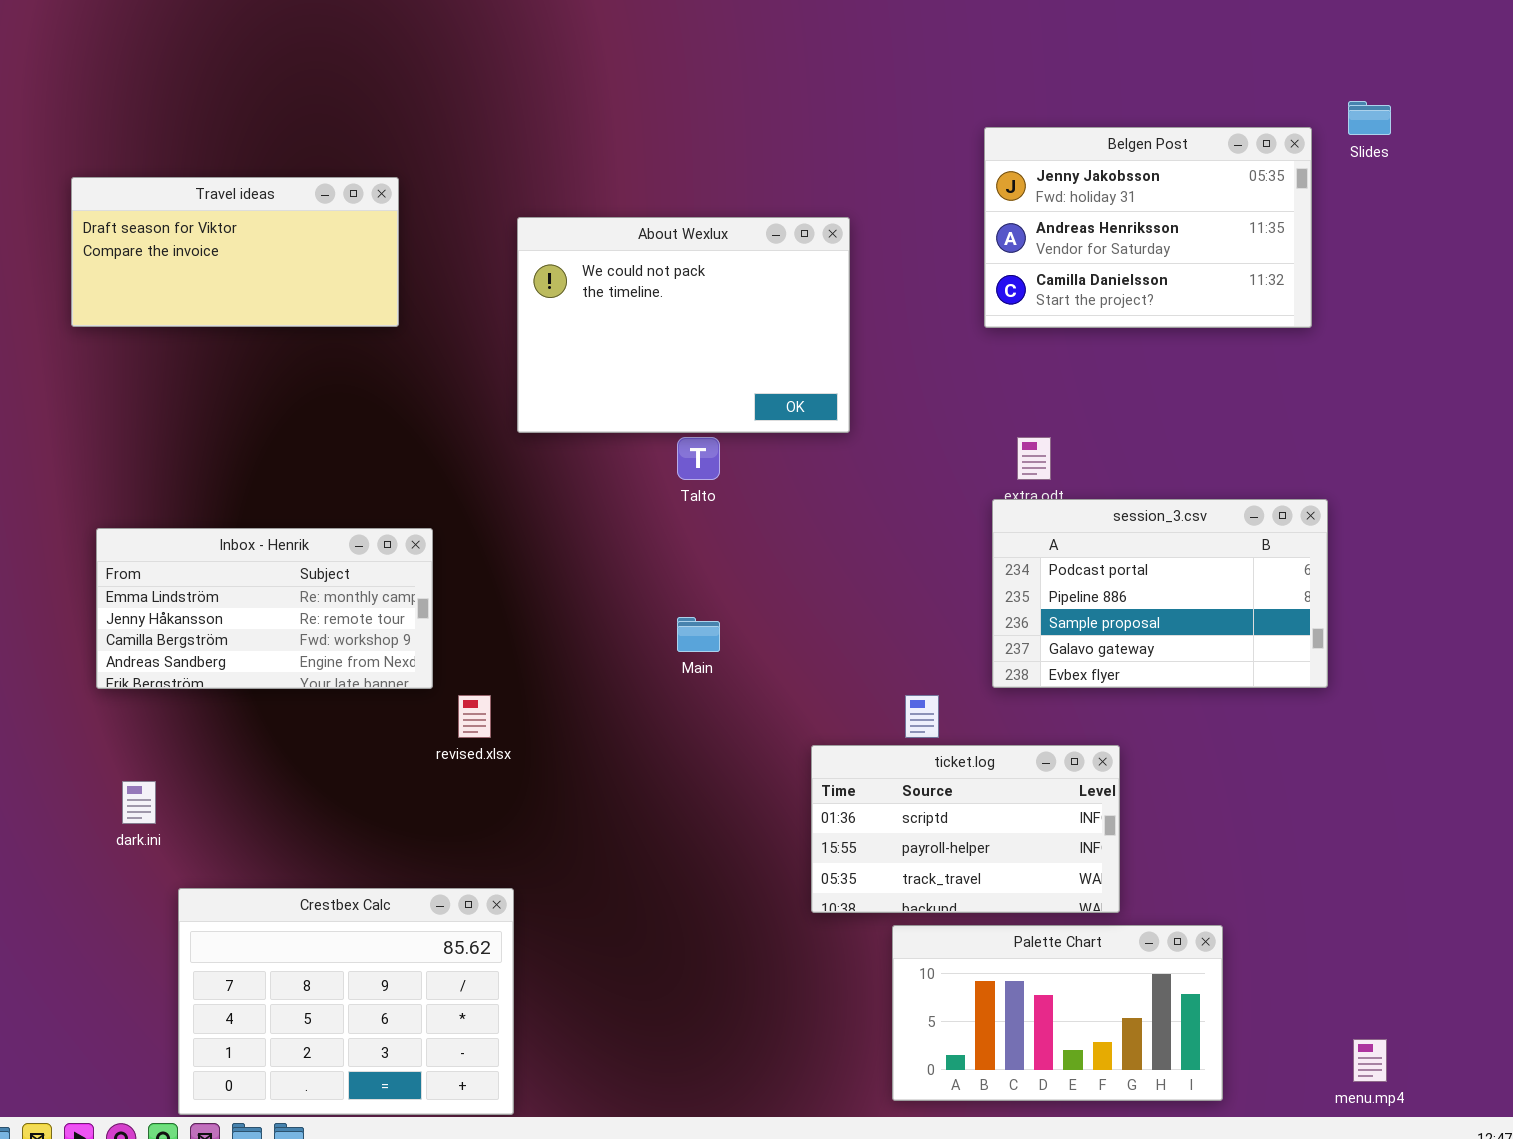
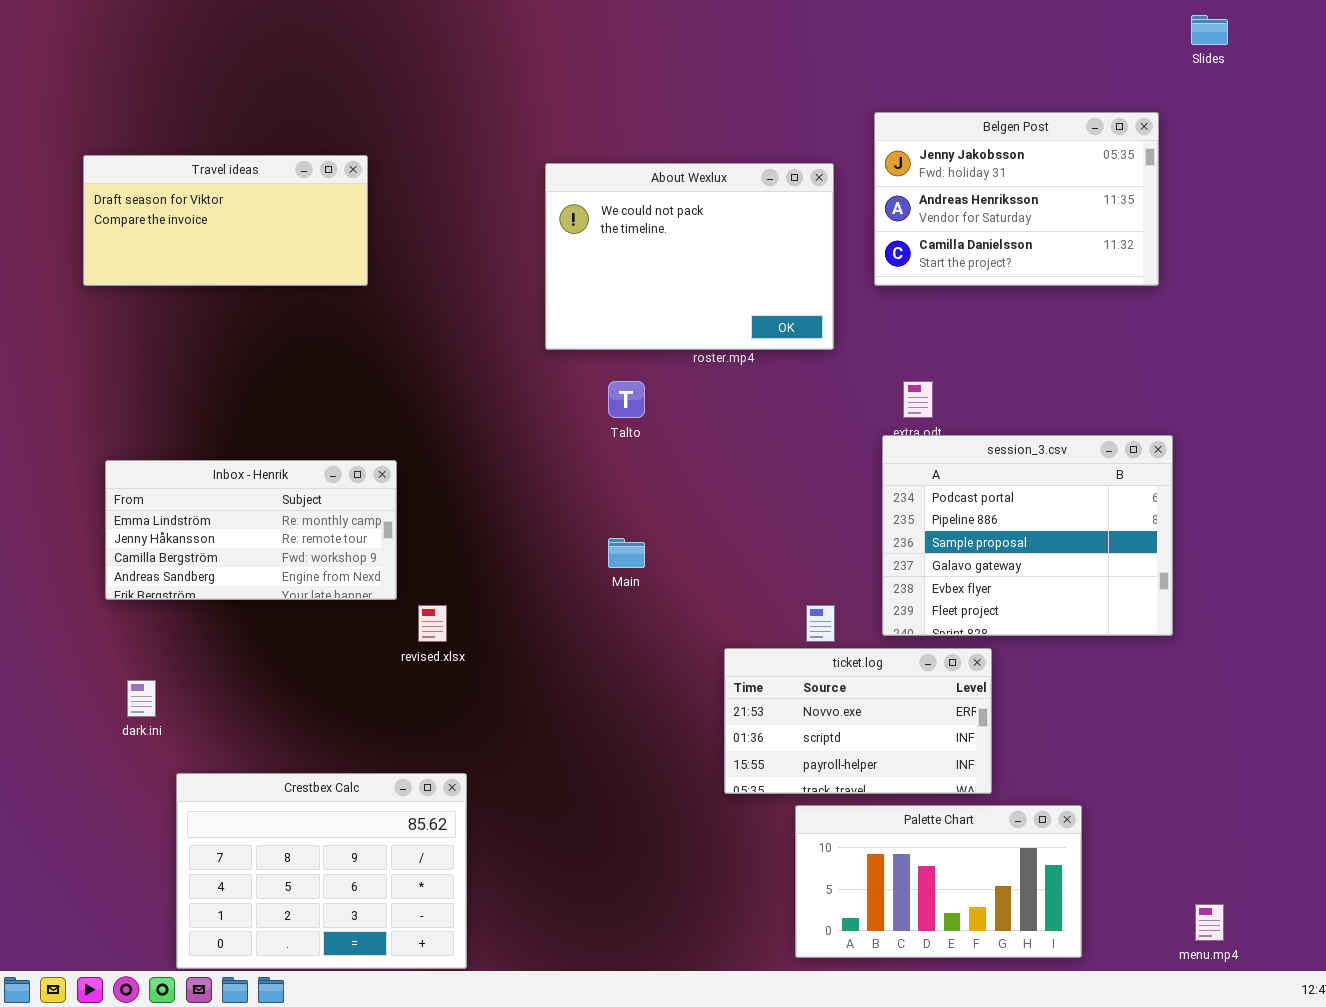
Slides: [1348,101,1391,135] -> [1191,15,1228,45], moved
About Wexlux: [517,217,850,433] -> [545,163,834,350], moved
session_3.csv: [992,499,1328,688] -> [882,435,1173,636], resized
ticket.log: [811,745,1120,913] -> [724,648,992,794], scrolled up 1 row

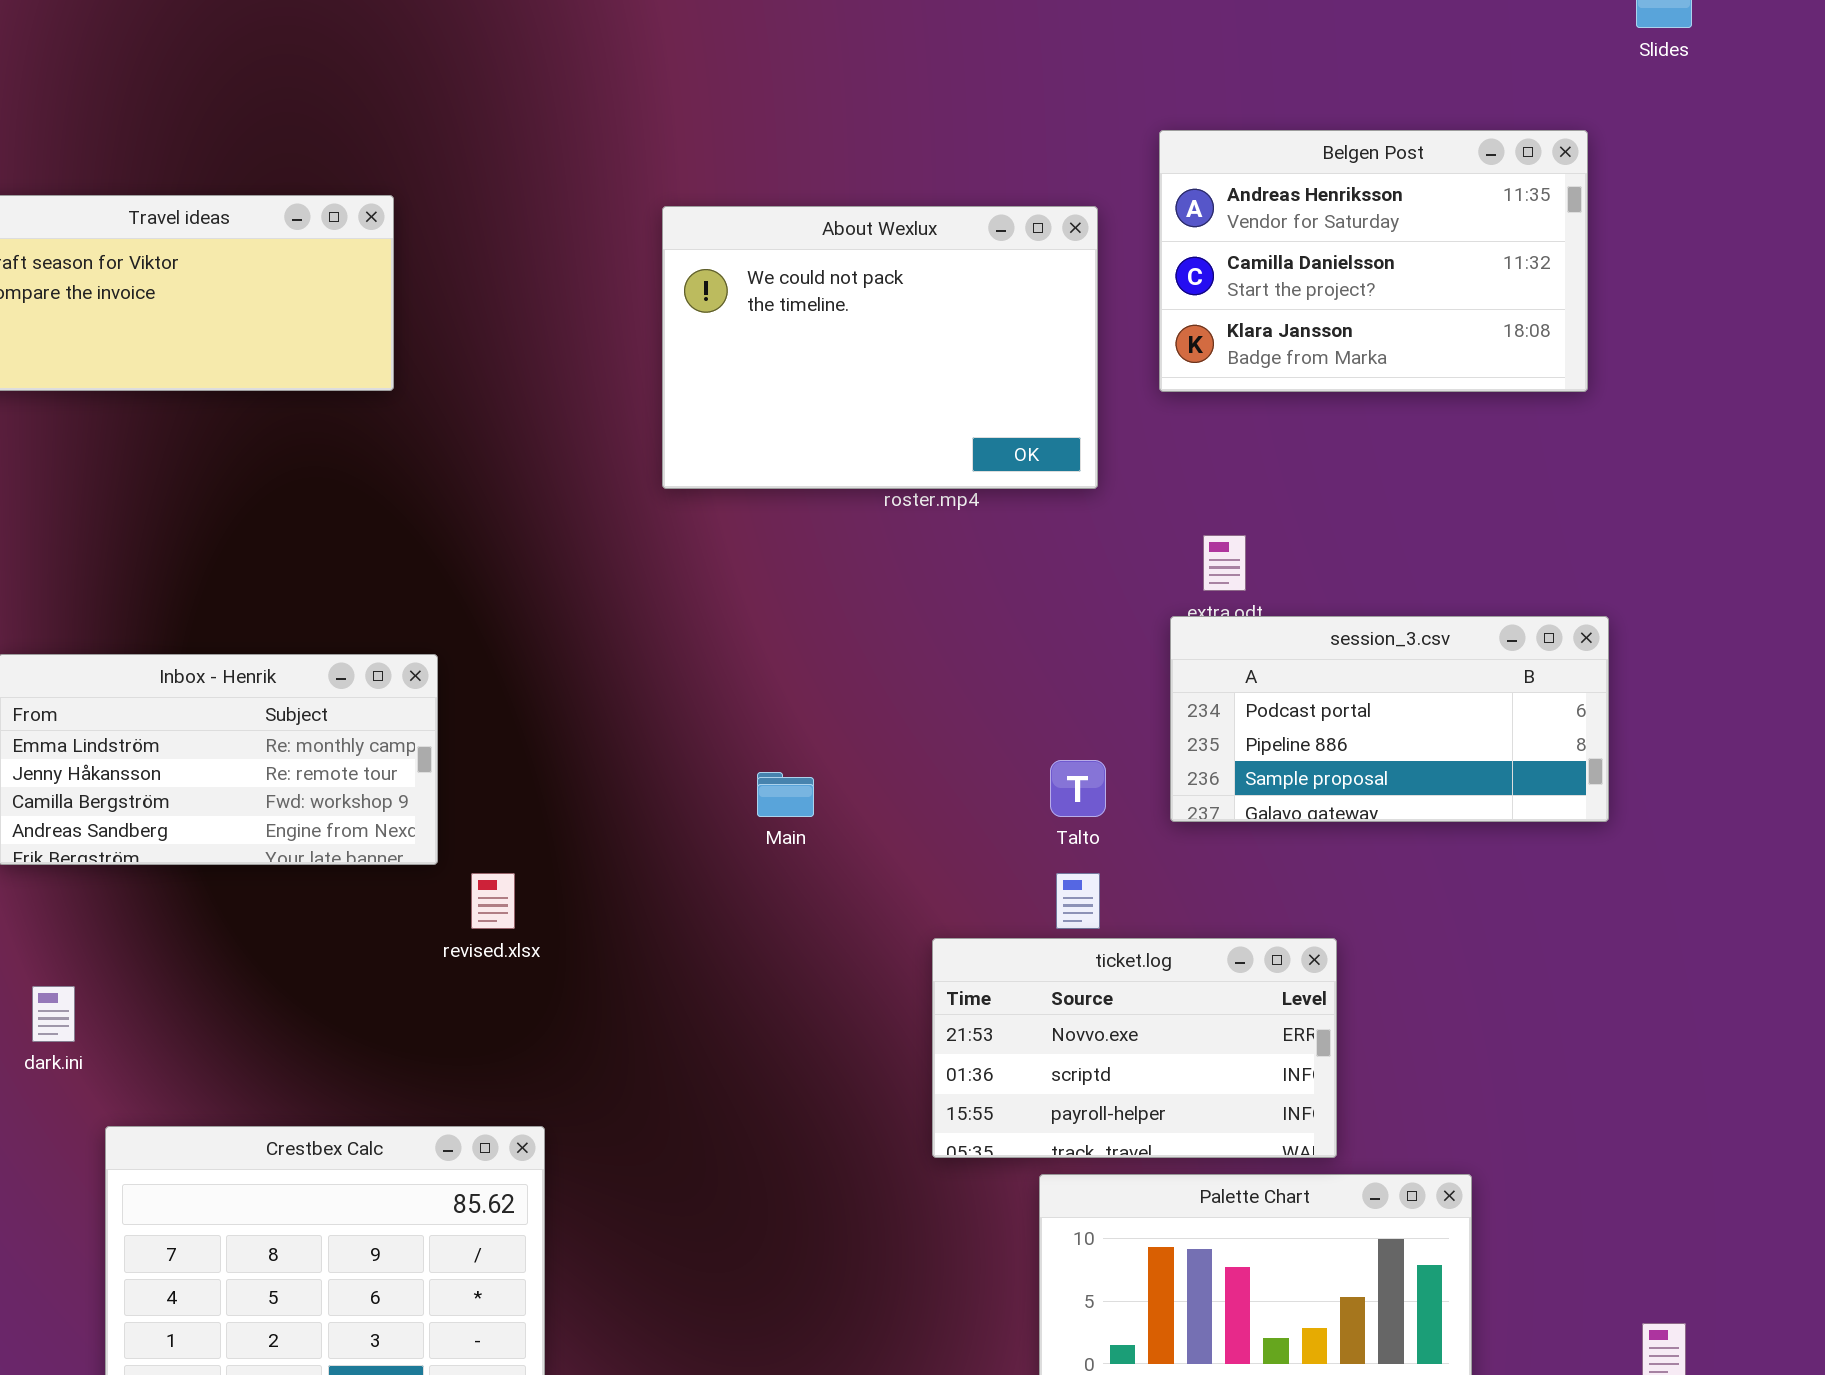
Belgen Post: [874,112,1159,286] -> [1159,130,1588,392], scrolled down 1 row
Talto: [608,381,645,418] -> [1050,760,1106,817], moved
session_3.csv: [882,435,1173,636] -> [1170,616,1609,822], resized

